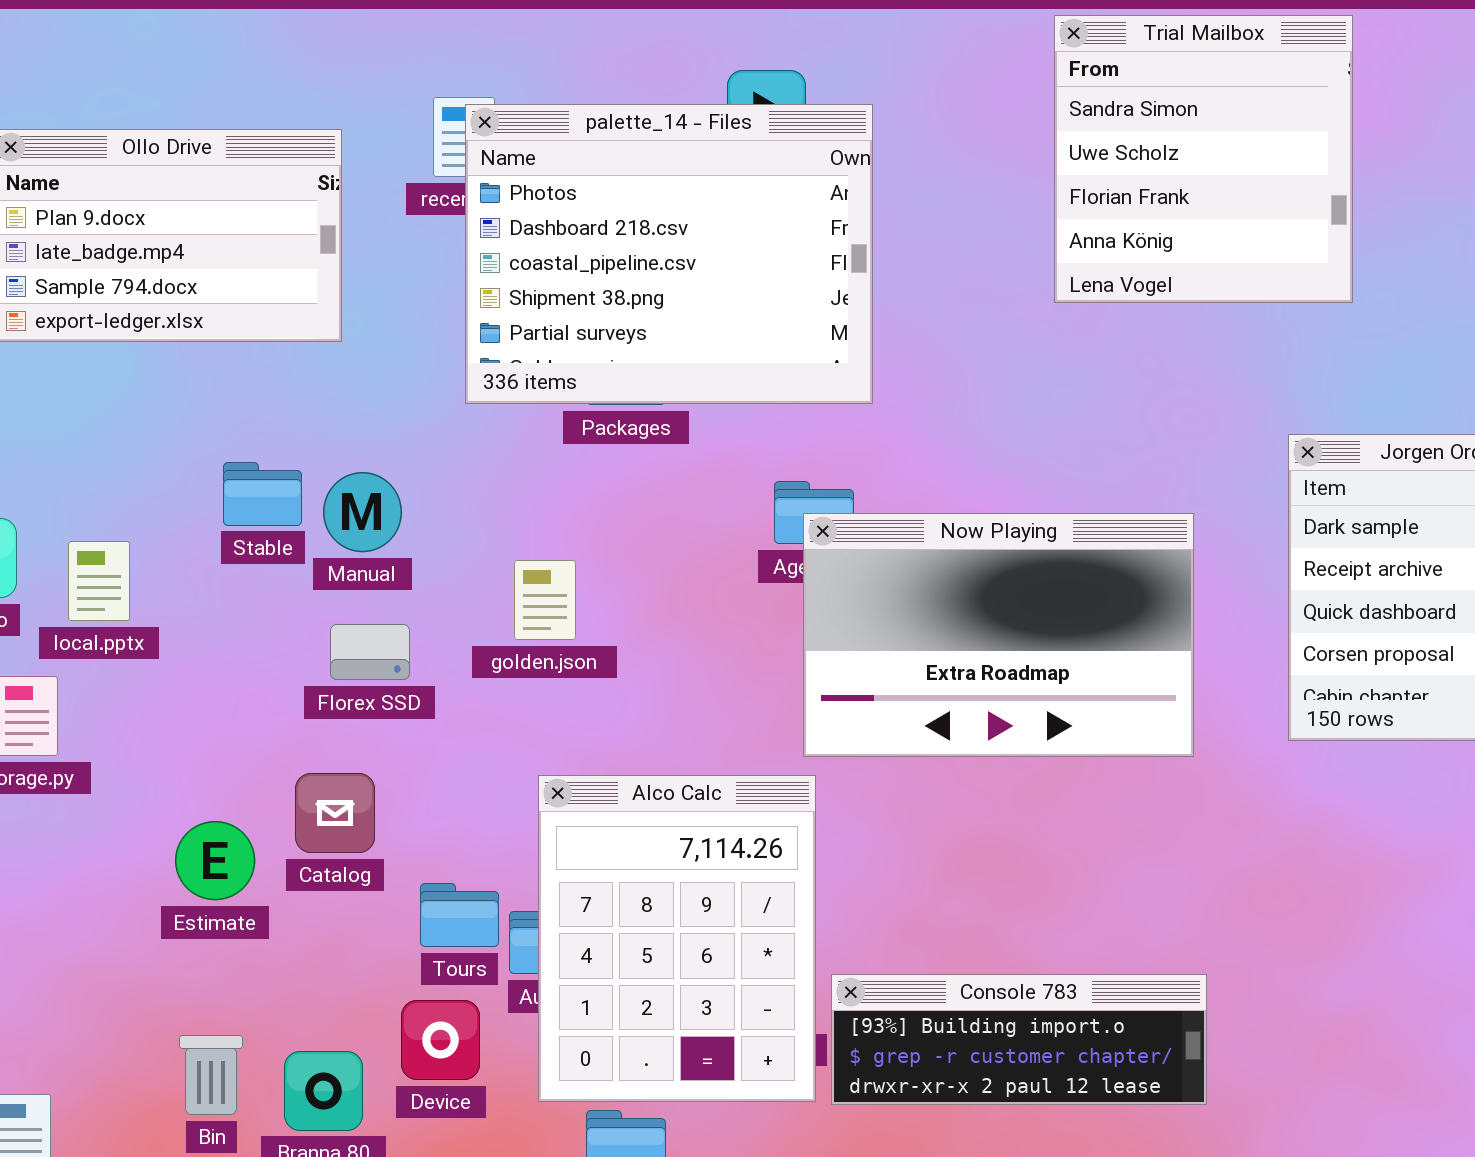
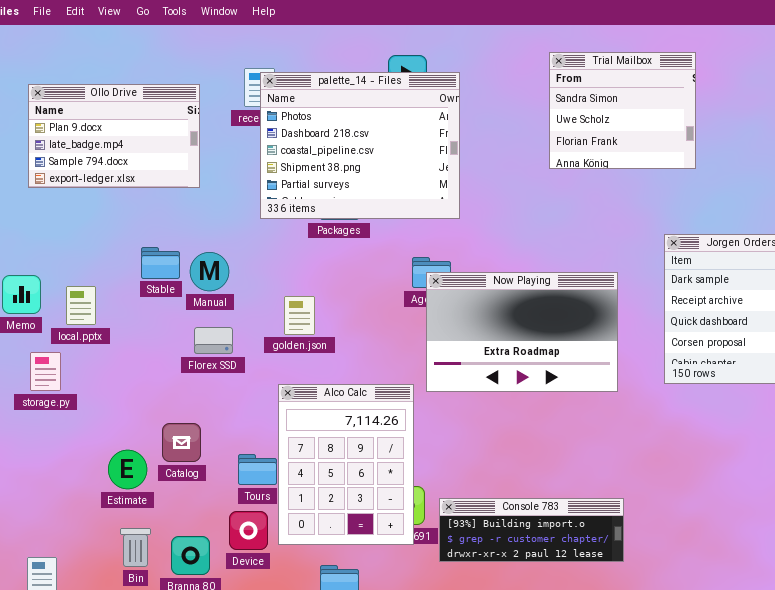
Trial Mailbox: [1054,15,1353,303] -> [549,52,696,169], resized
Catalog: [295,773,375,853] -> [162,423,201,462], moved
Alco Calc: [538,775,816,1102] -> [278,384,414,545], moved
Estimate: [175,821,255,900] -> [108,450,147,489], moved

